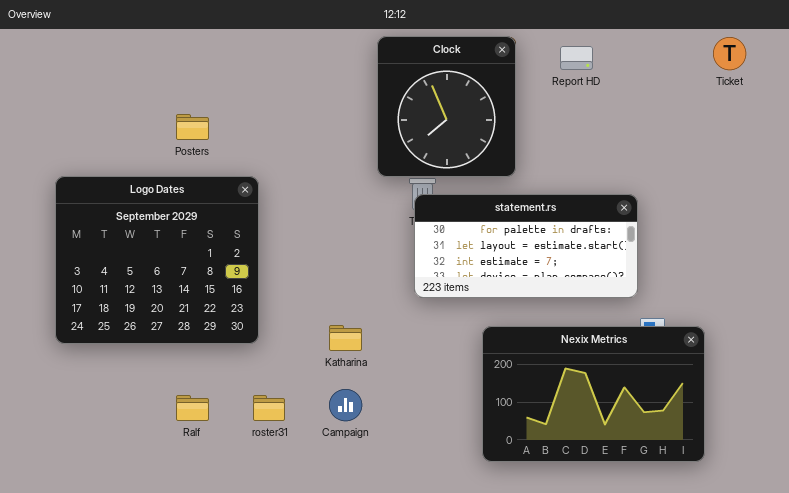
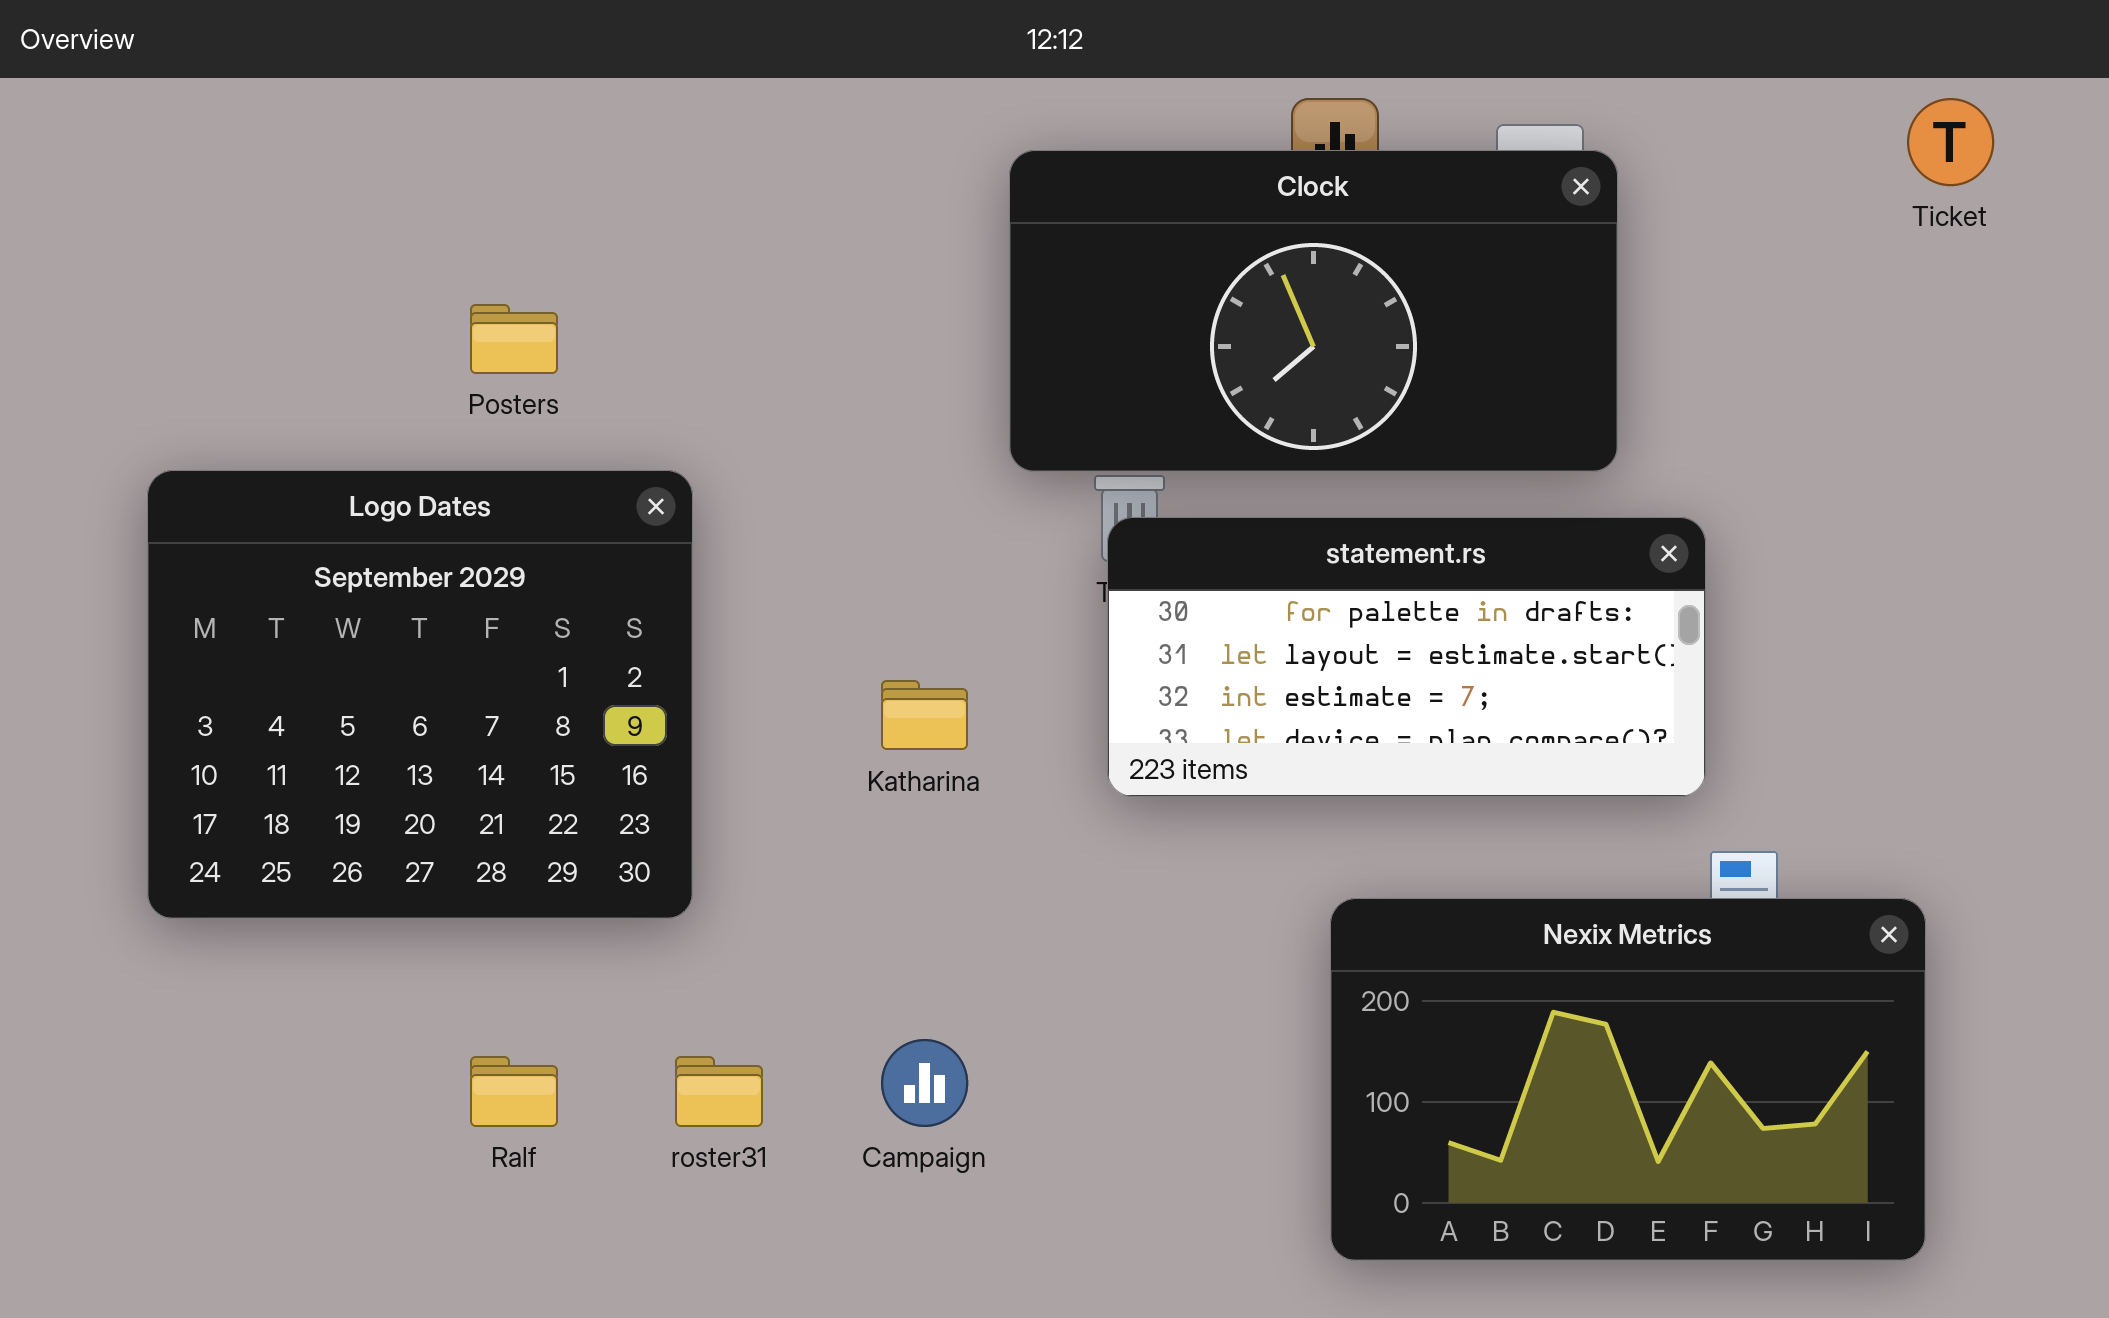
Clock: [377,36,516,177] -> [1009,150,1618,472], resized
Katharina: [329,325,362,351] -> [881,680,968,750], moved
Nexix Metrics: [482,326,705,462] -> [1330,898,1926,1261], moved

